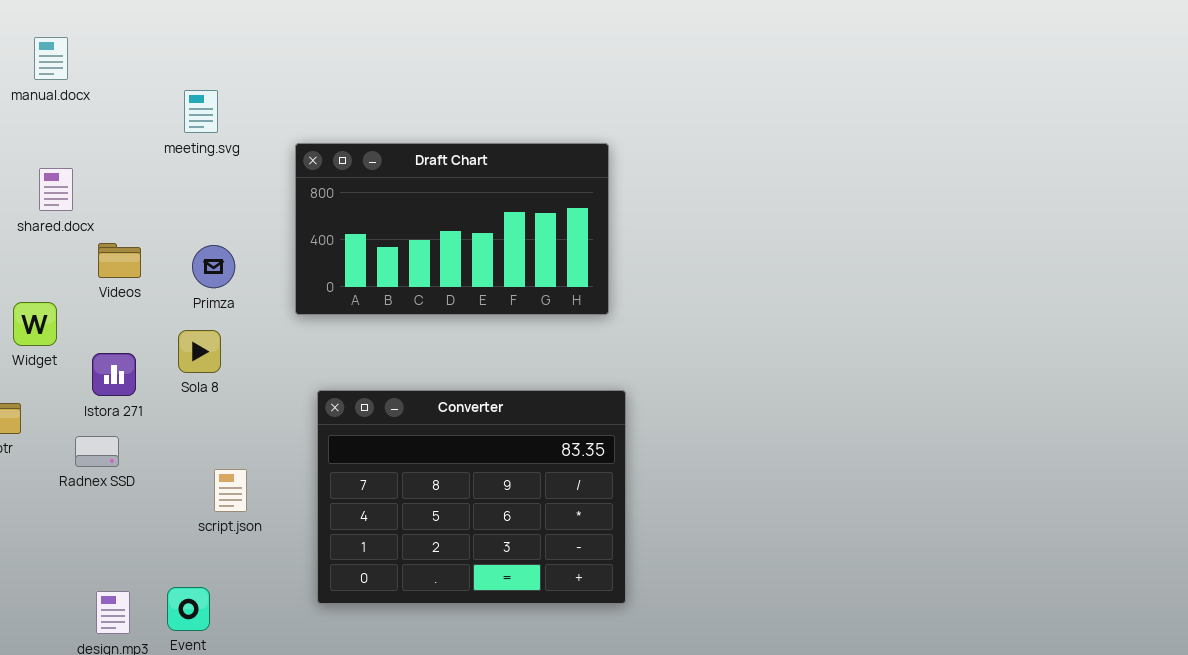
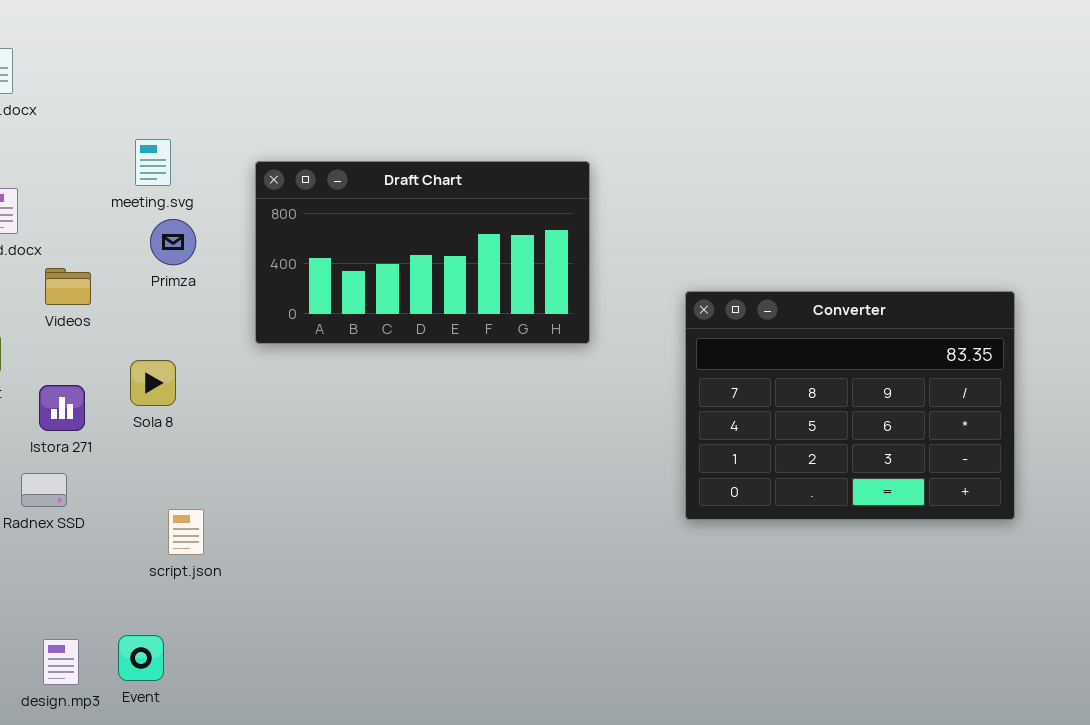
meeting.svg: [184,90,218,133] -> [135,139,171,186], moved
Primza: [192,245,235,288] -> [150,219,196,265], moved
Converter: [317,390,626,604] -> [685,291,1015,520], moved

